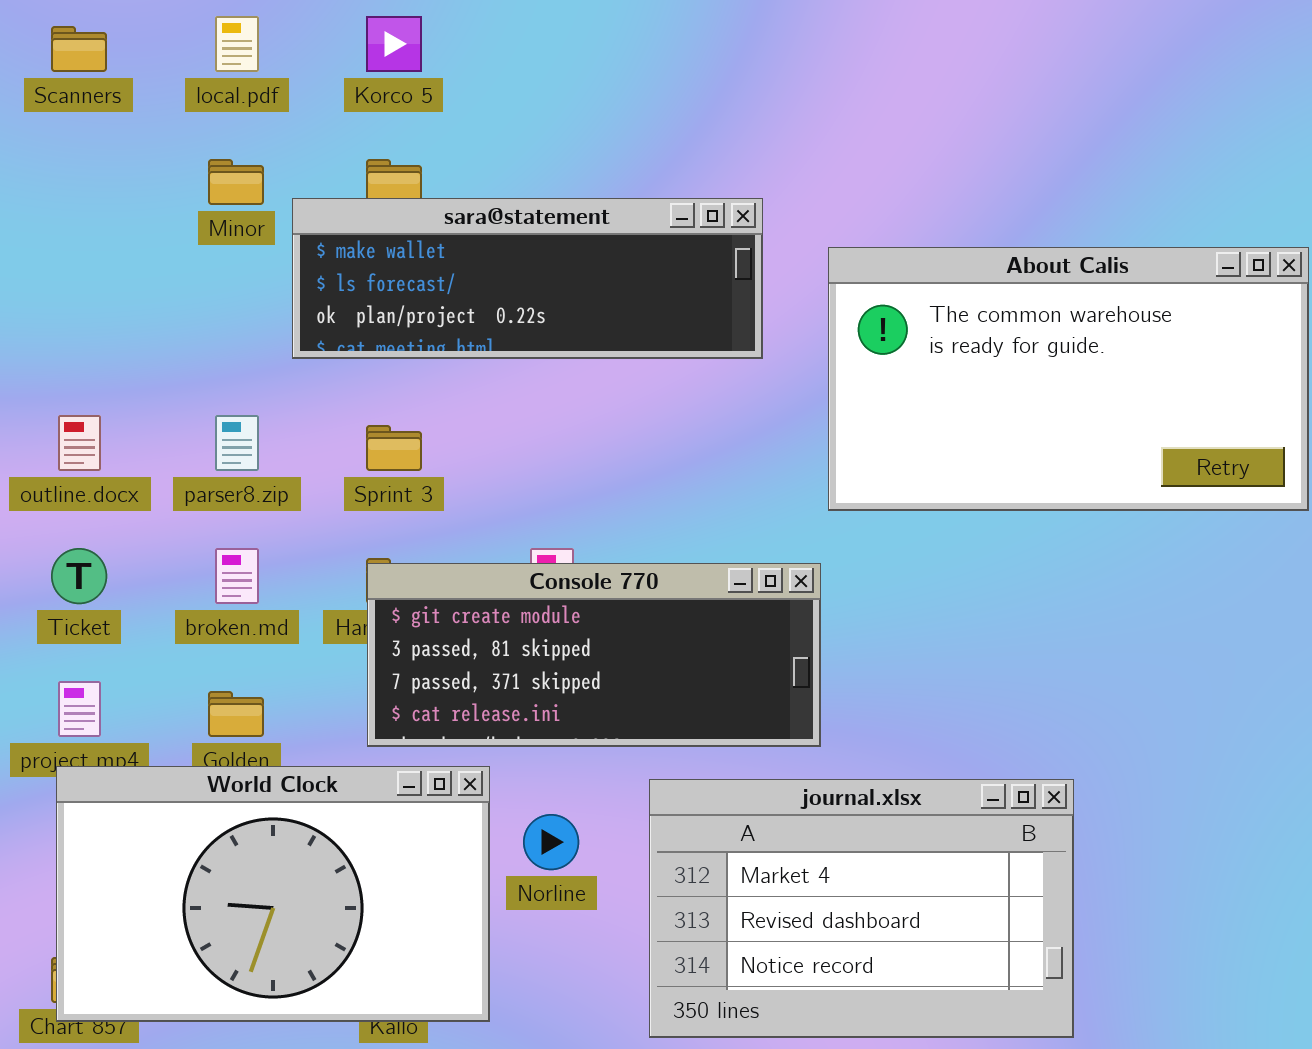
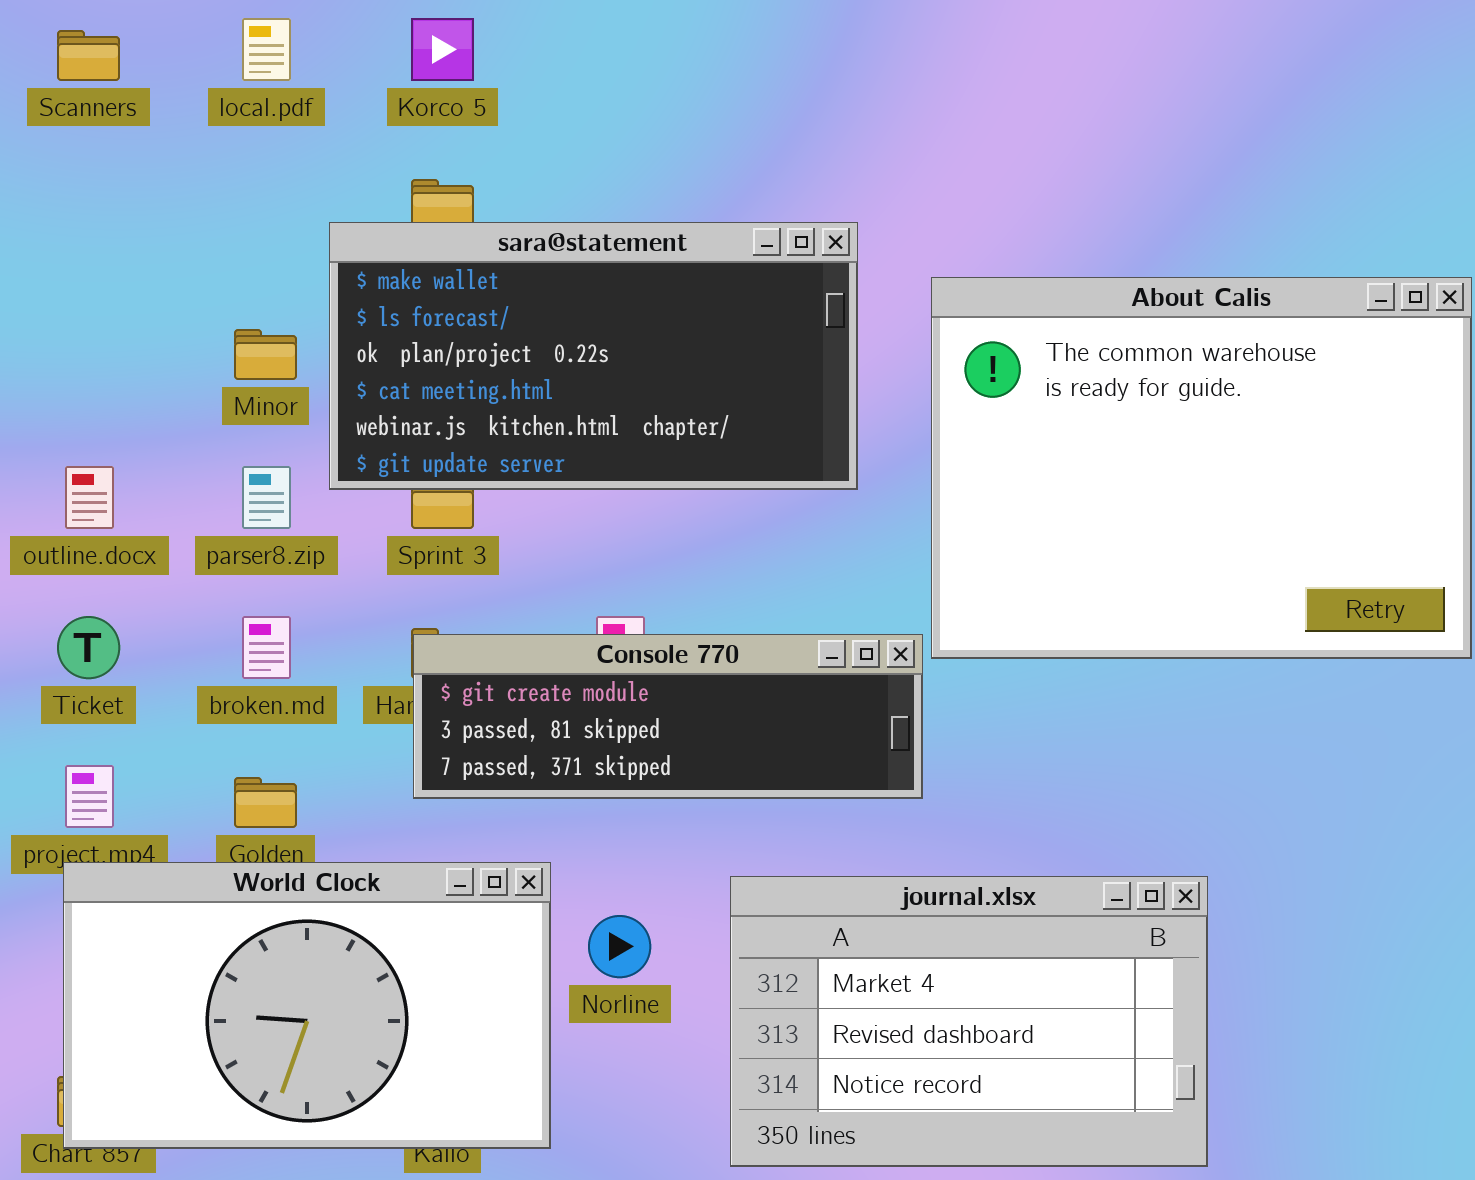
Minor: [208,159,264,205] -> [234,329,297,380], moved
sara@statement: [292,198,763,359] -> [329,222,858,490], resized
About Calis: [828,247,1309,511] -> [931,277,1472,659], resized
Console 770: [367,563,821,747] -> [413,634,923,799], resized

